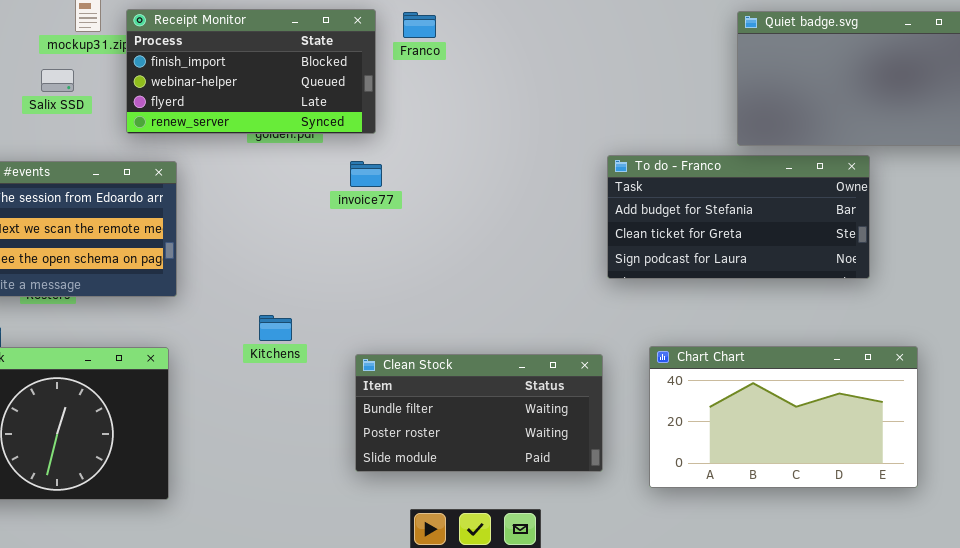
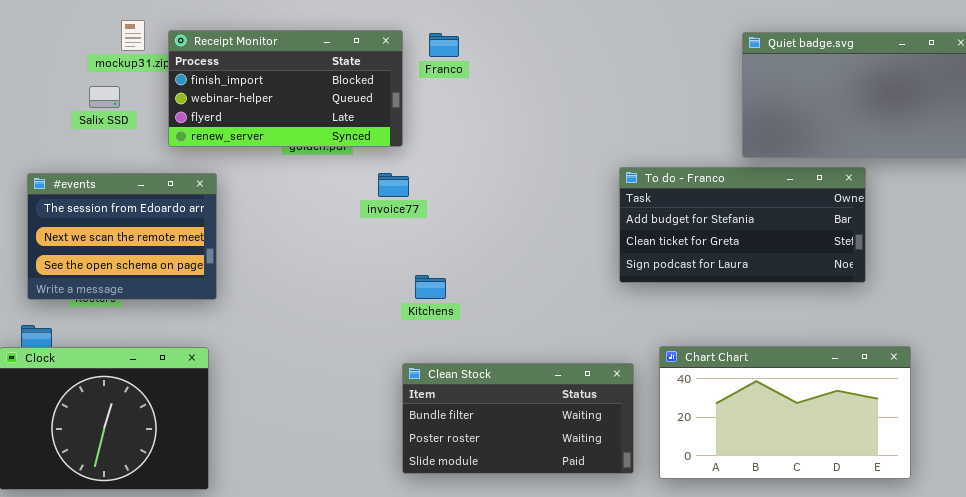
Kitchens: [259,315,292,341] -> [415,275,446,299], moved
Clean Stock: [355,354,603,472] -> [402,363,634,474], moved

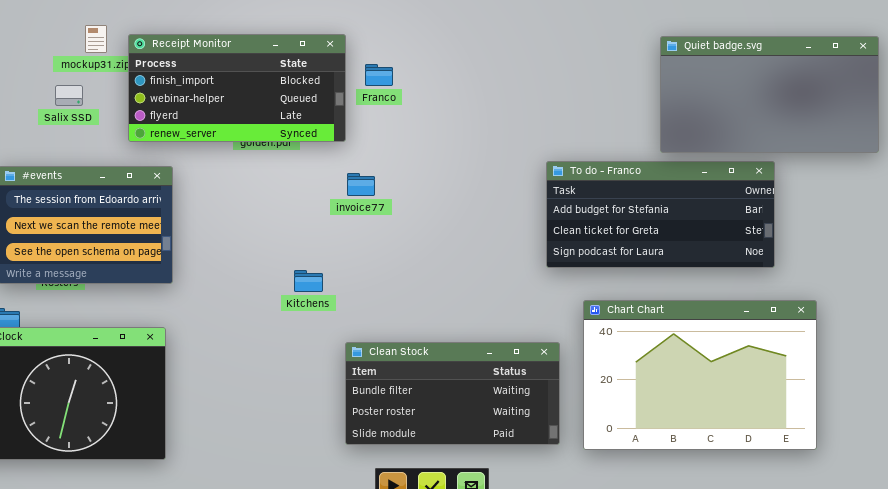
Franco: [429,33,459,57] -> [365,64,393,86], moved
invoice77: [378,173,409,197] -> [347,173,375,196], moved
Kitchens: [415,275,446,299] -> [294,270,323,292], moved
Chart Chart: [659,346,911,479] -> [583,300,817,450], resized

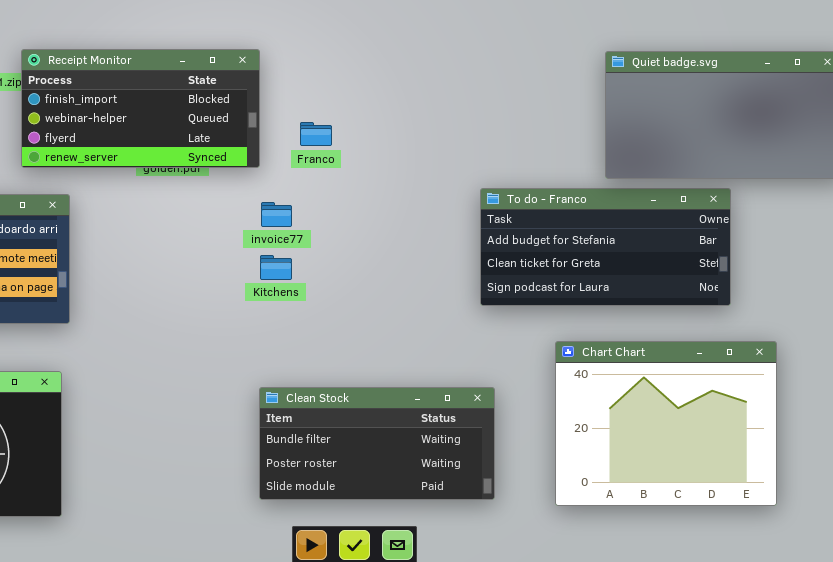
Franco: [365,64,393,86] -> [300,122,332,146], moved
Kitchens: [294,270,323,292] -> [260,255,292,280], moved
Chart Chart: [583,300,817,450] -> [555,341,777,506], resized

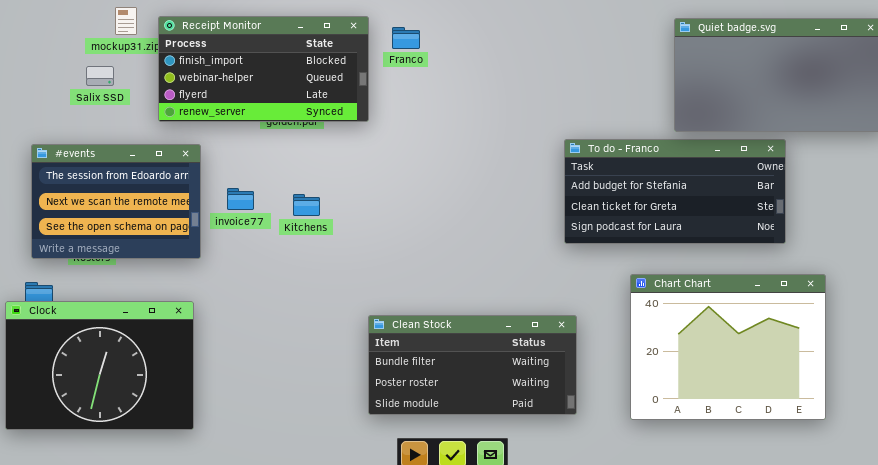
Franco: [300,122,332,146] -> [392,27,420,49], moved
invoice77: [261,202,292,227] -> [227,188,254,210], moved
Kitchens: [260,255,292,280] -> [293,194,320,216], moved

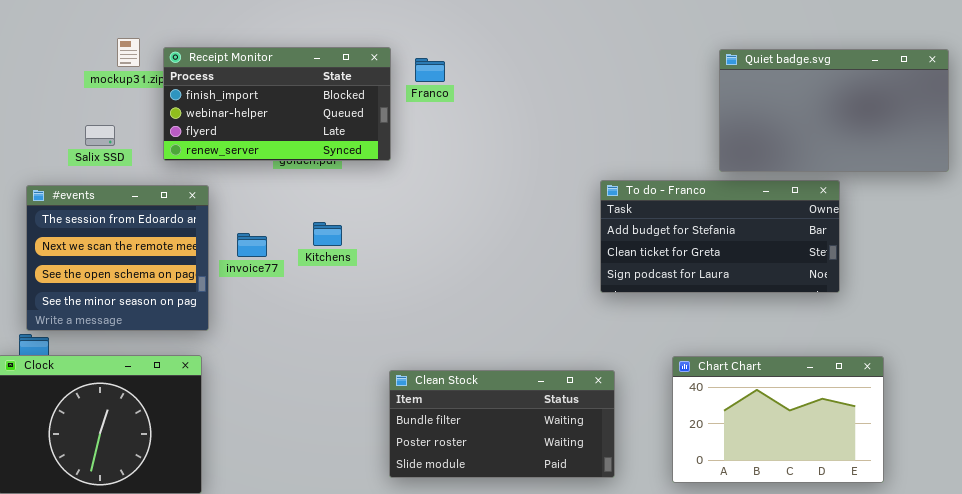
Salix SSD: [86,66,114,86] -> [85,125,115,146], moved
#events: [31,144,201,259] -> [26,185,209,331], resized
Kitchens: [293,194,320,216] -> [313,222,342,246], moved
Chart Chart: [630,274,826,420] -> [672,356,884,483], resized

